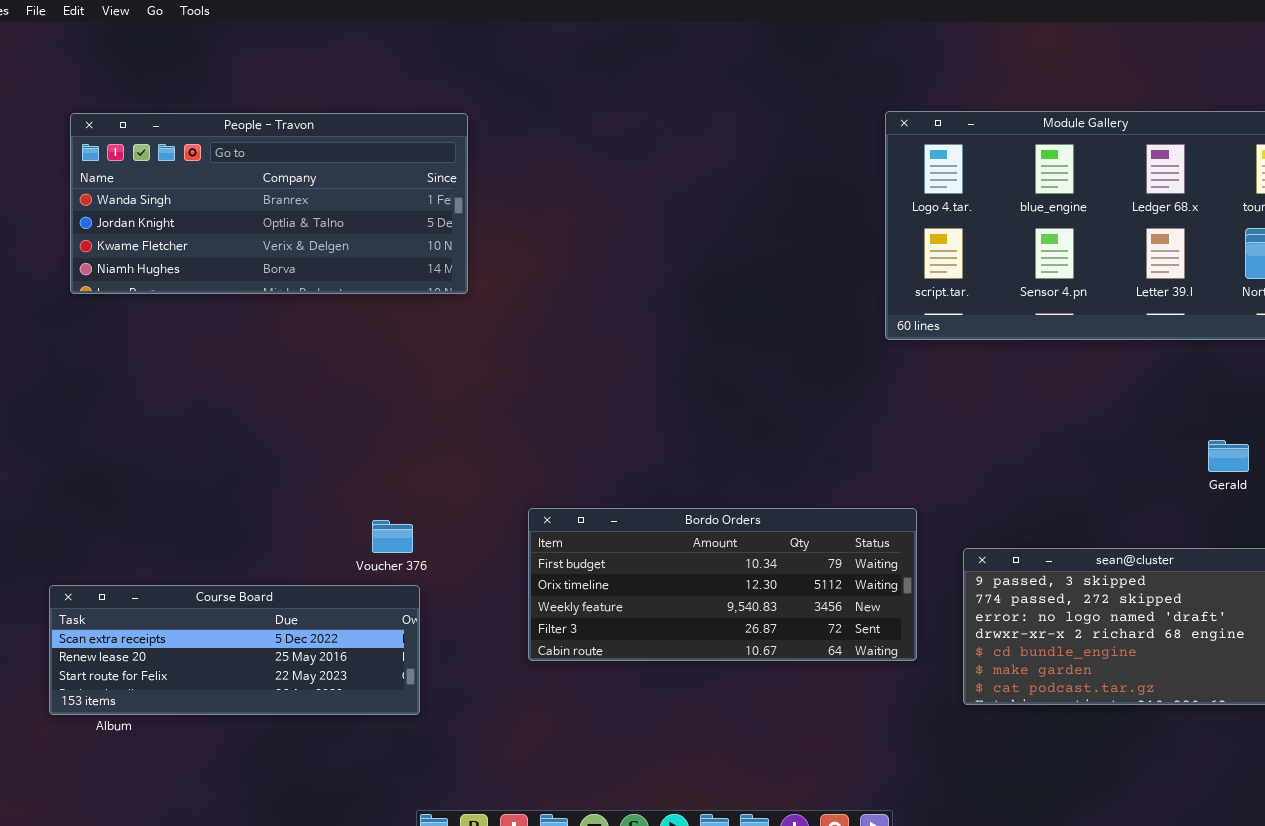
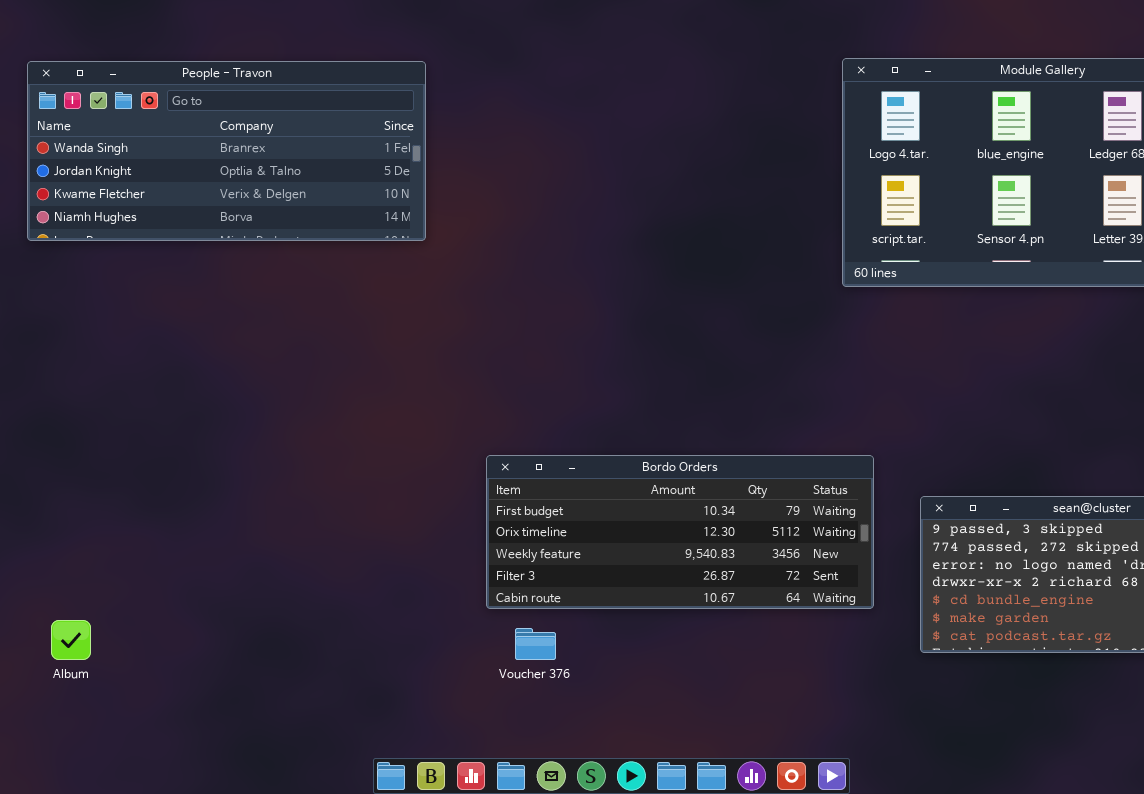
Voucher 376: [372,520,413,553] -> [515,628,556,660], moved
Course Board: [49,585,420,715] -> none, closed

